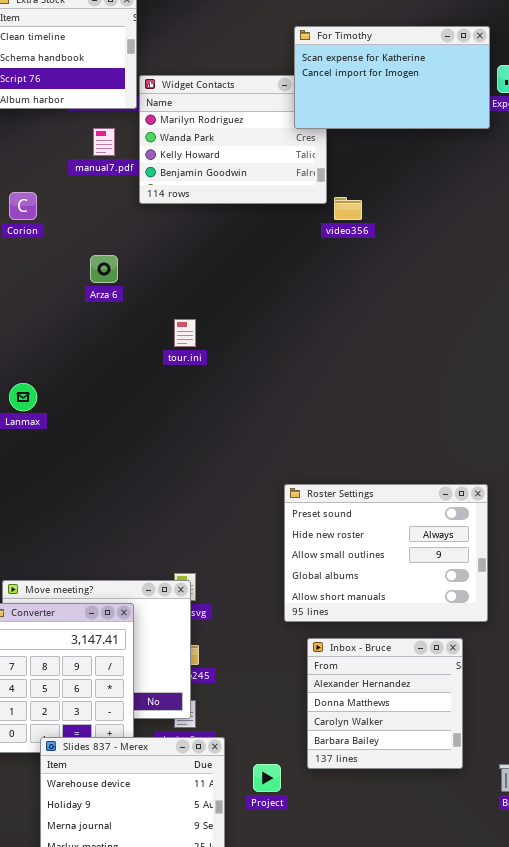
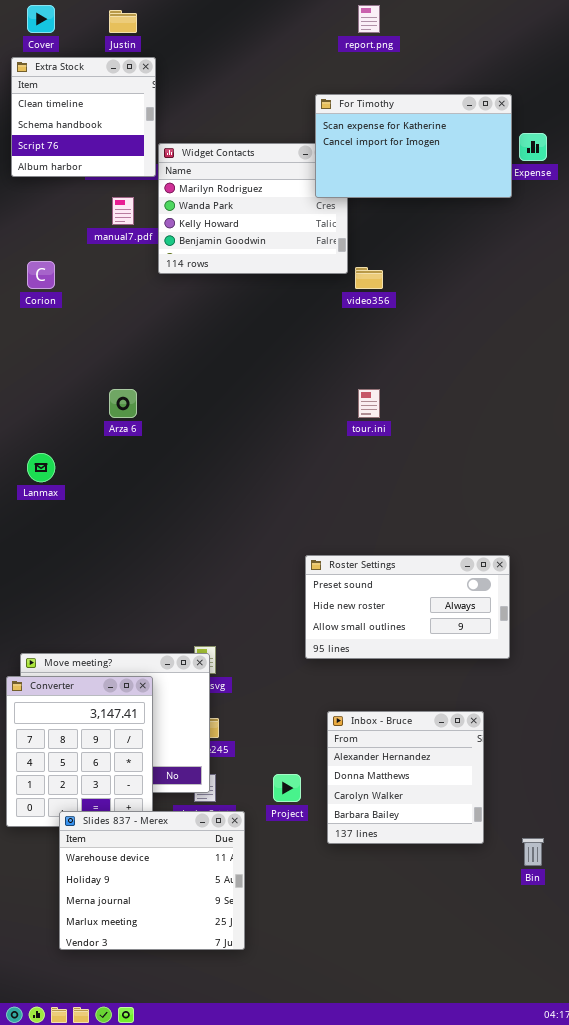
Arza 6: [90,255,118,283] -> [109,389,137,418], moved
tour.ini: [174,319,196,347] -> [358,389,380,418], moved
Roster Settings: [284,484,488,622] -> [305,555,510,659], resized
Project: [253,764,281,792] -> [273,774,301,802], moved

